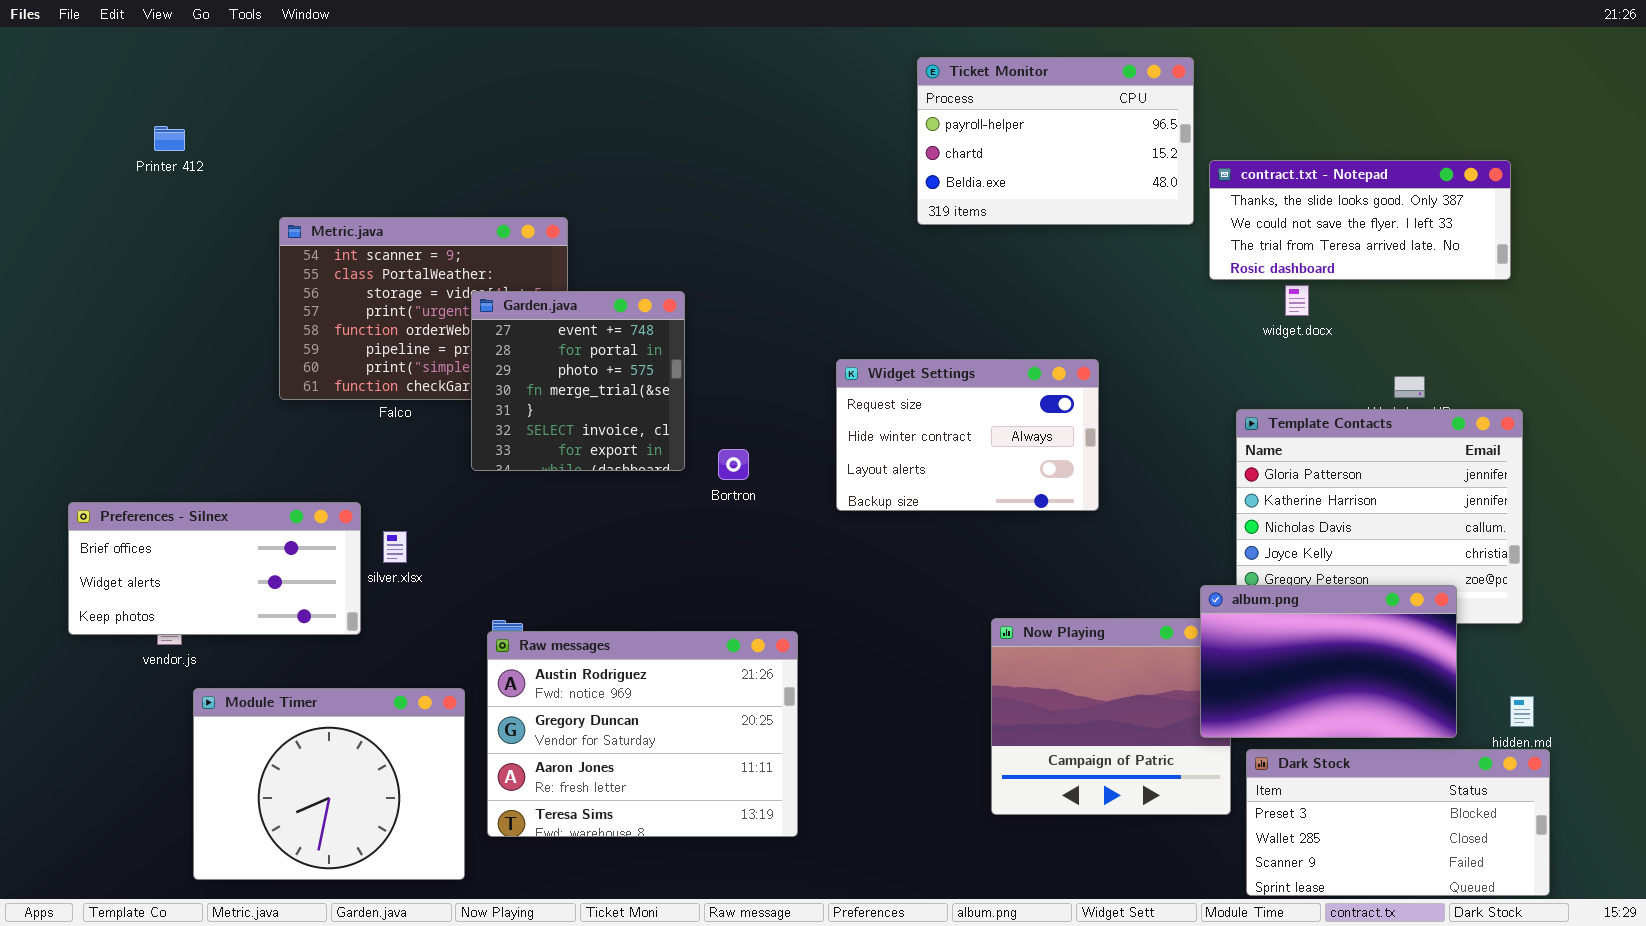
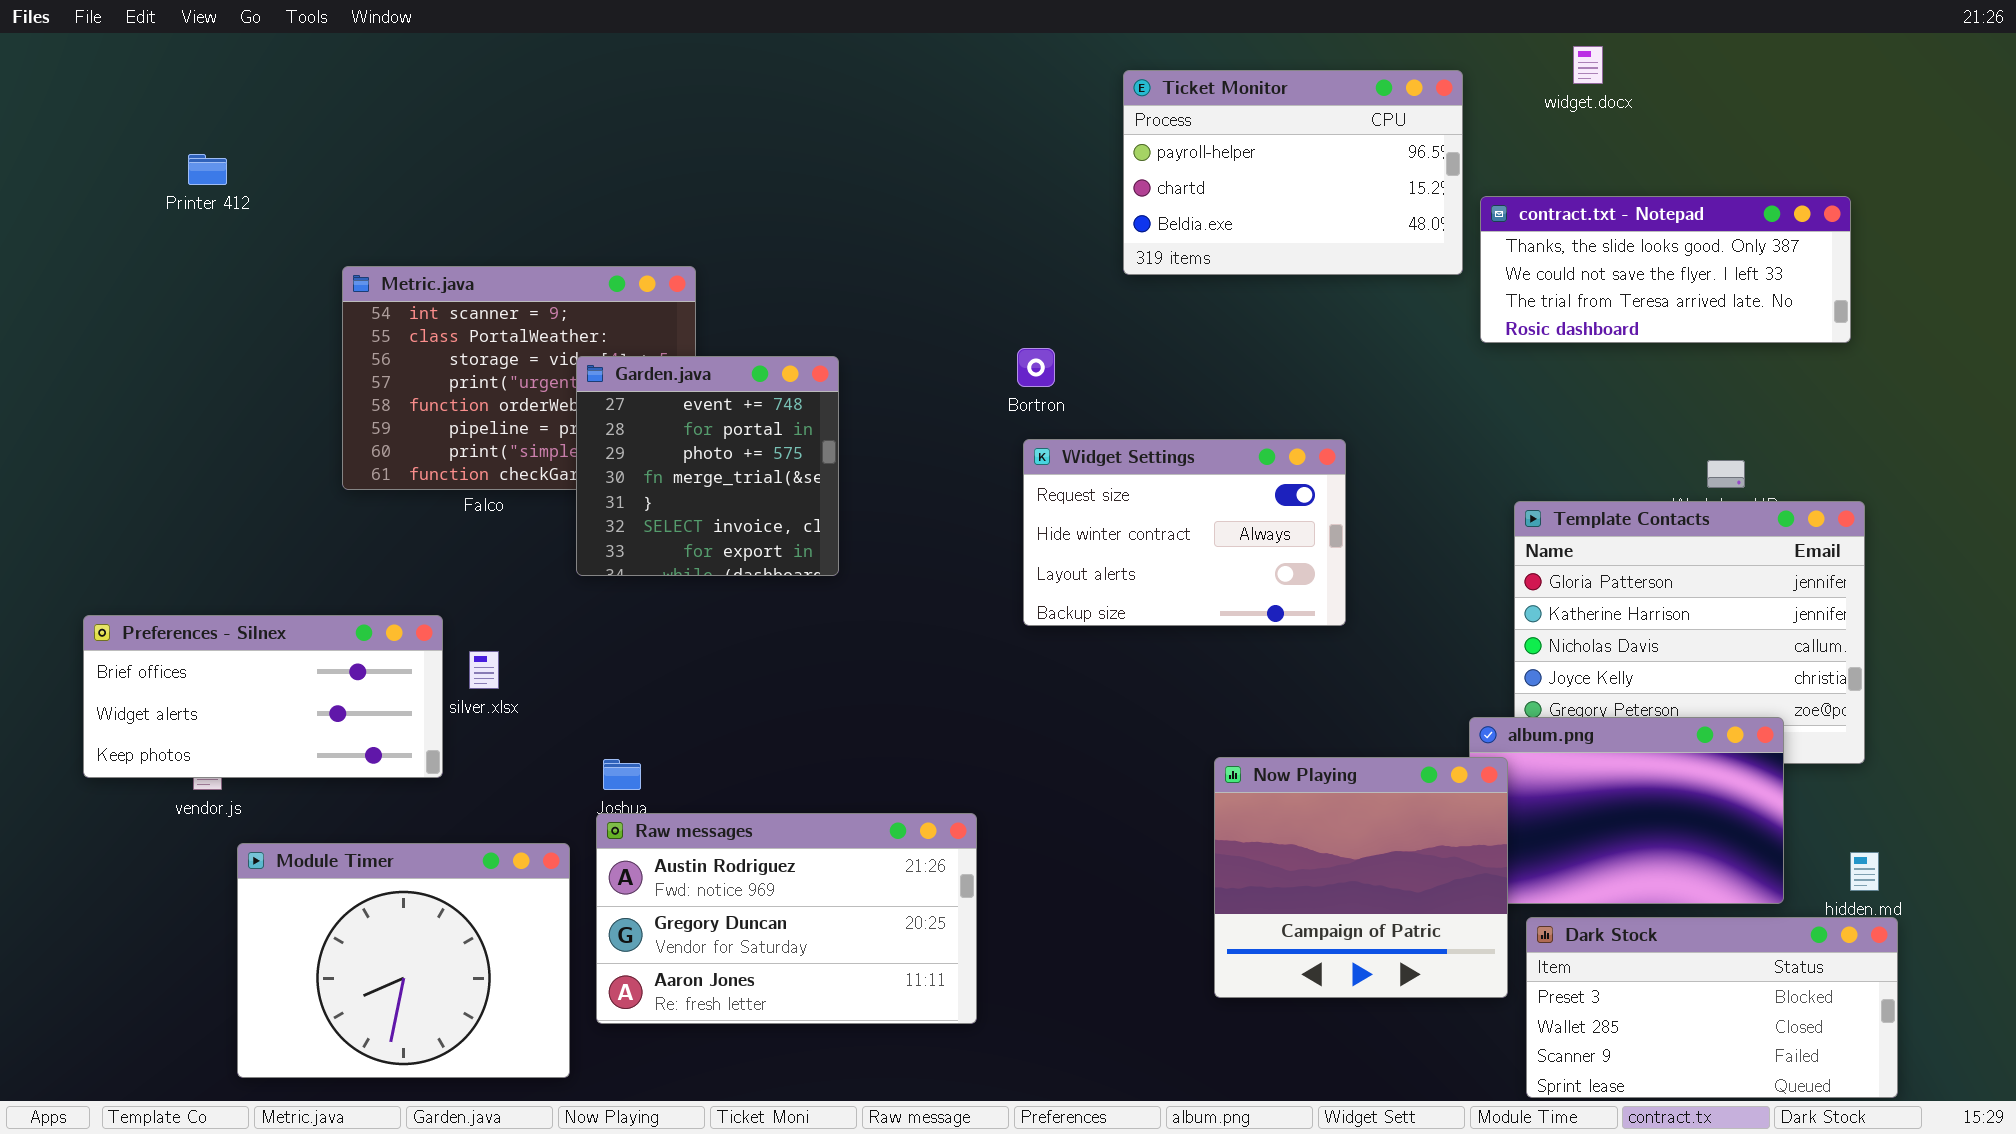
widget.docx: [1285,285,1309,316] -> [1573,46,1603,84], moved
Bortron: [718,449,749,480] -> [1017,348,1055,387], moved
Now Playing: [991,618,1231,815] -> [1214,757,1508,998], raised
Raw messages: [487,631,798,837] -> [596,813,977,1024], resized

